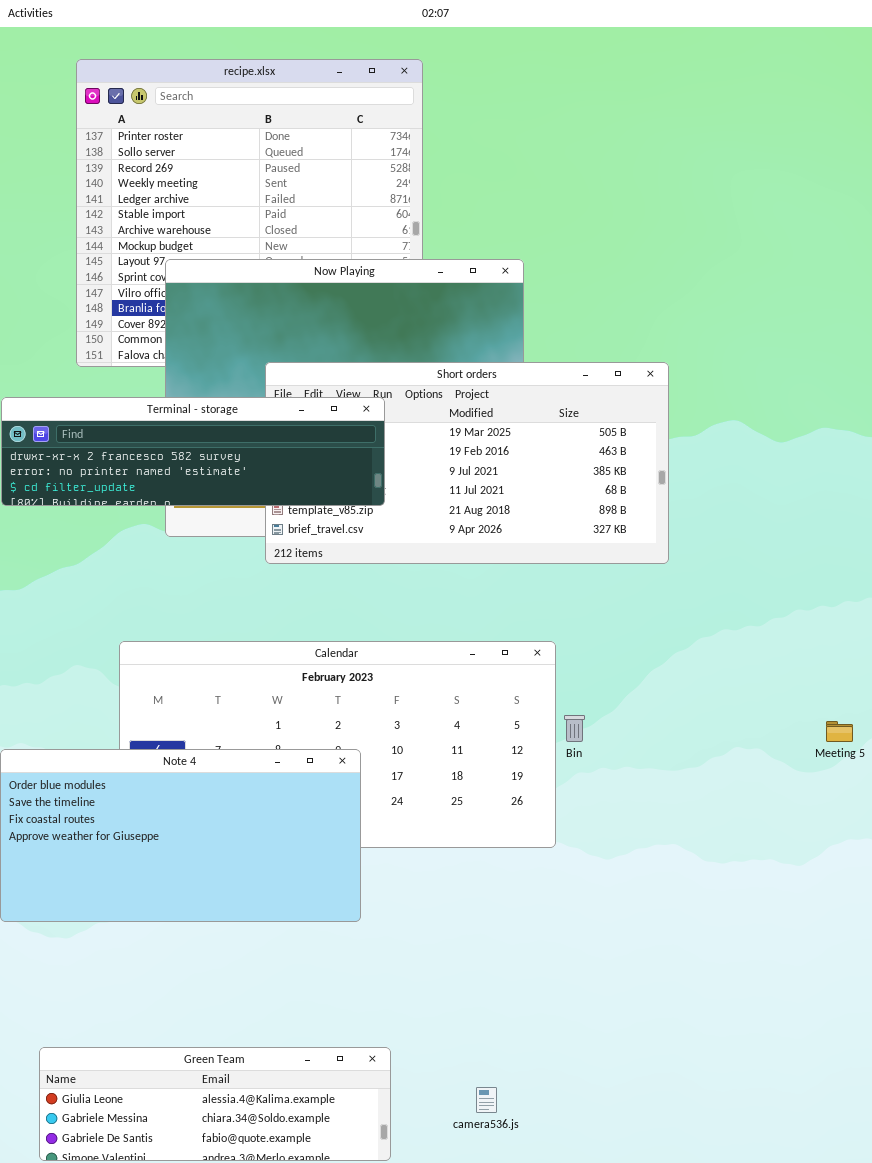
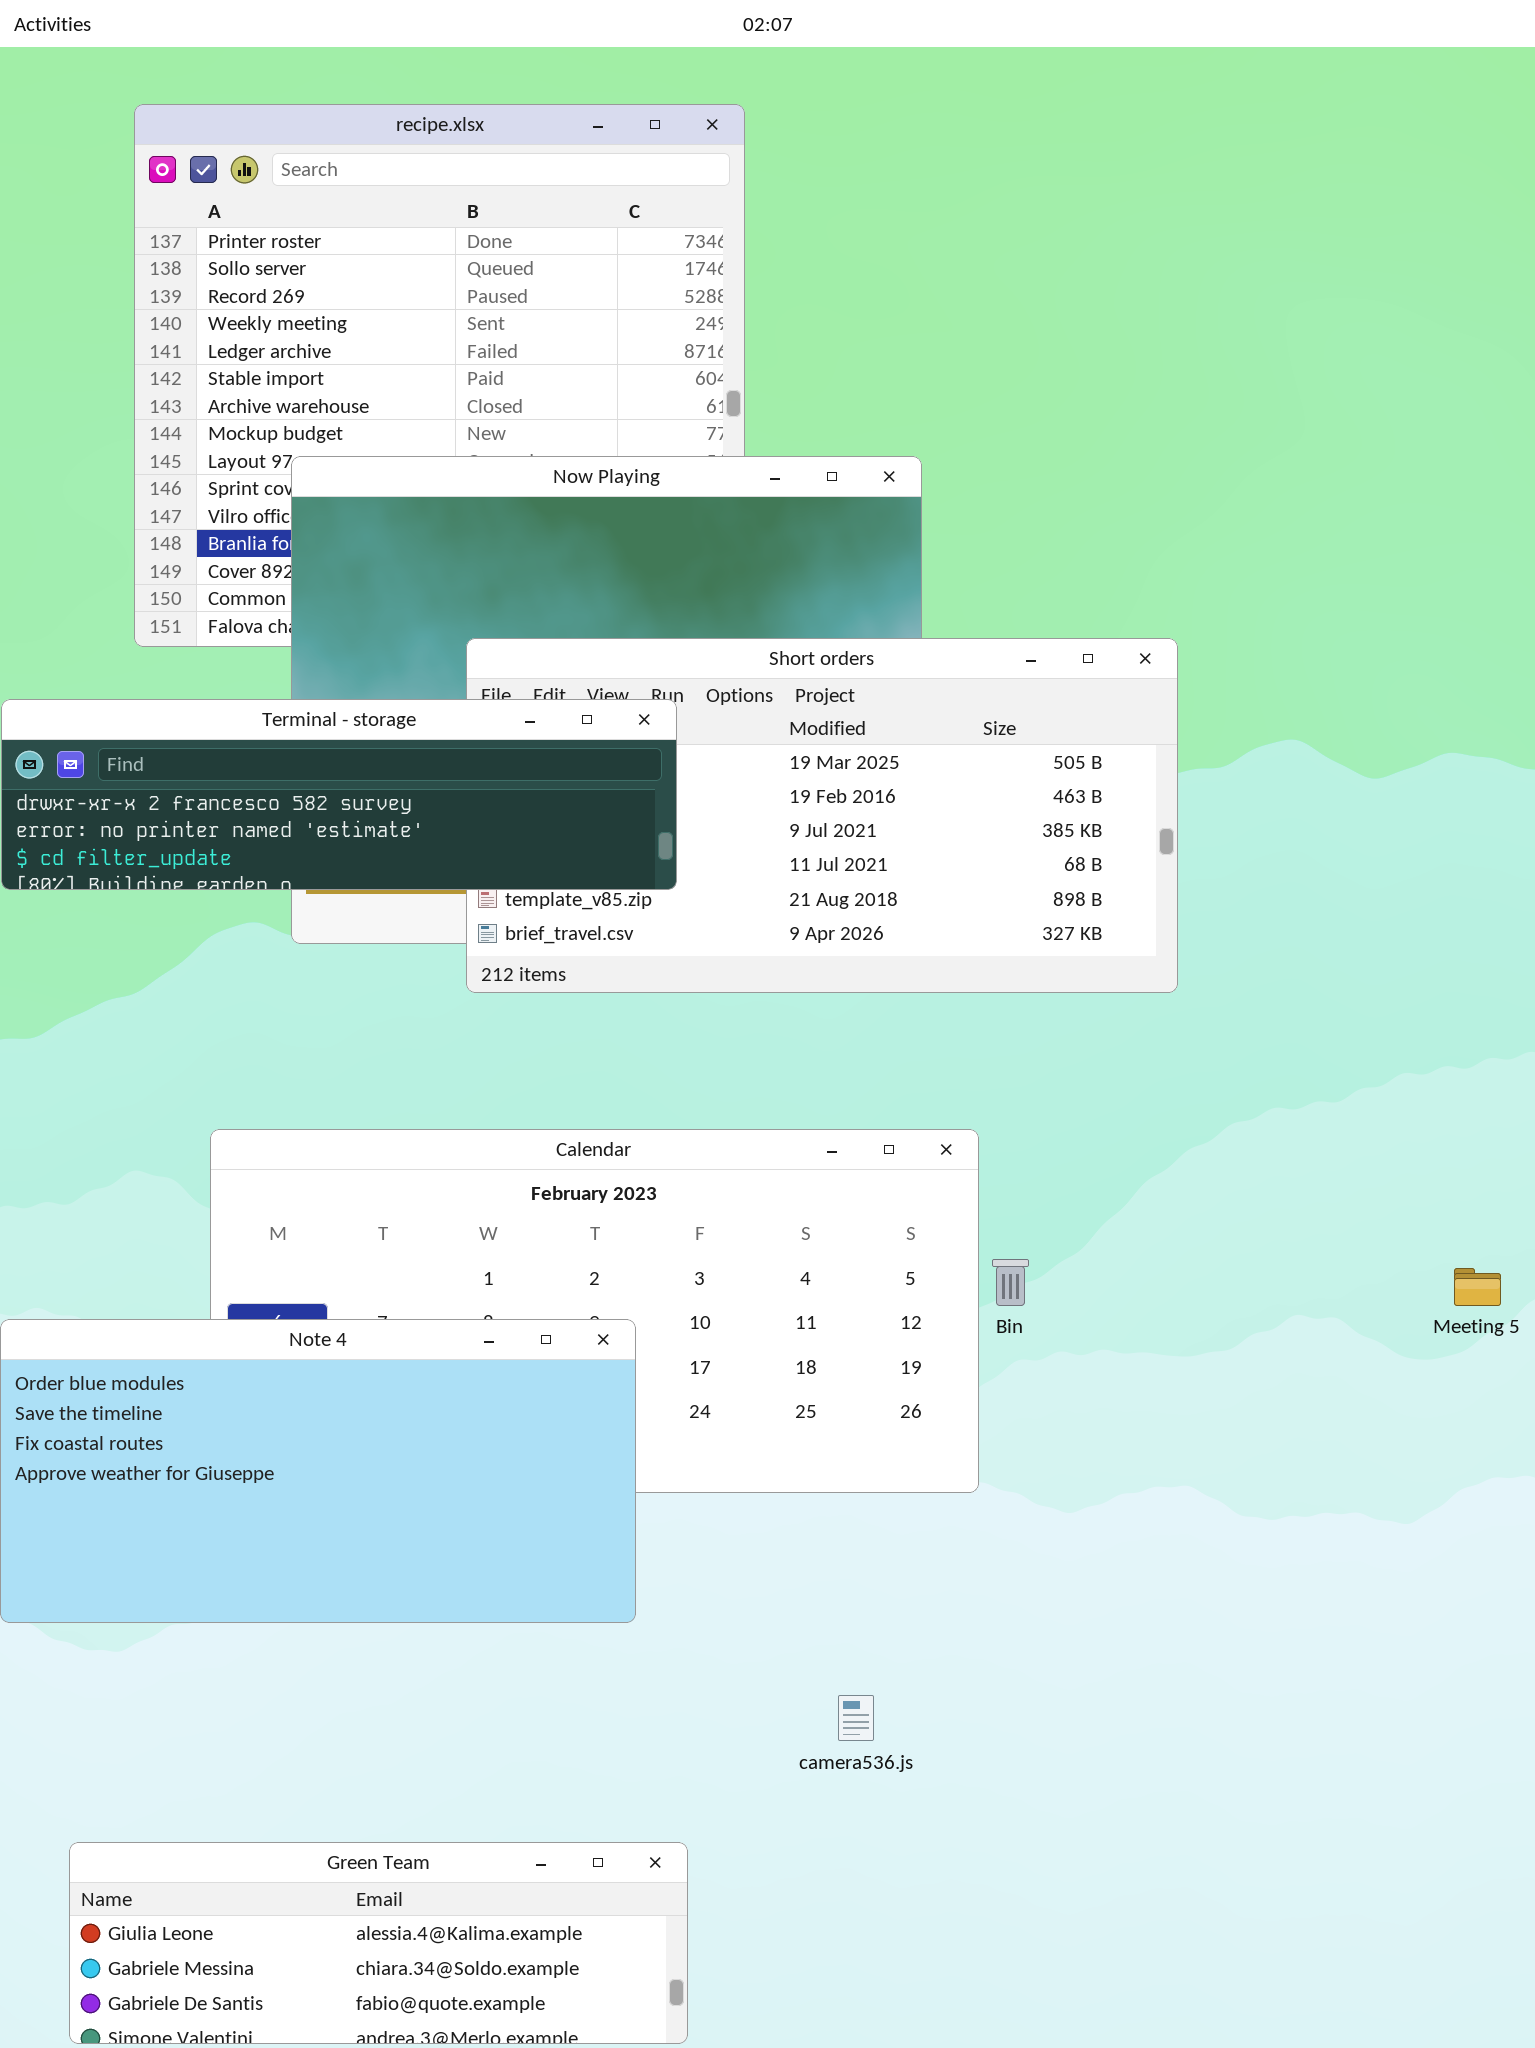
camera536.js: [476,1087,497,1113] -> [838,1695,874,1741], moved

